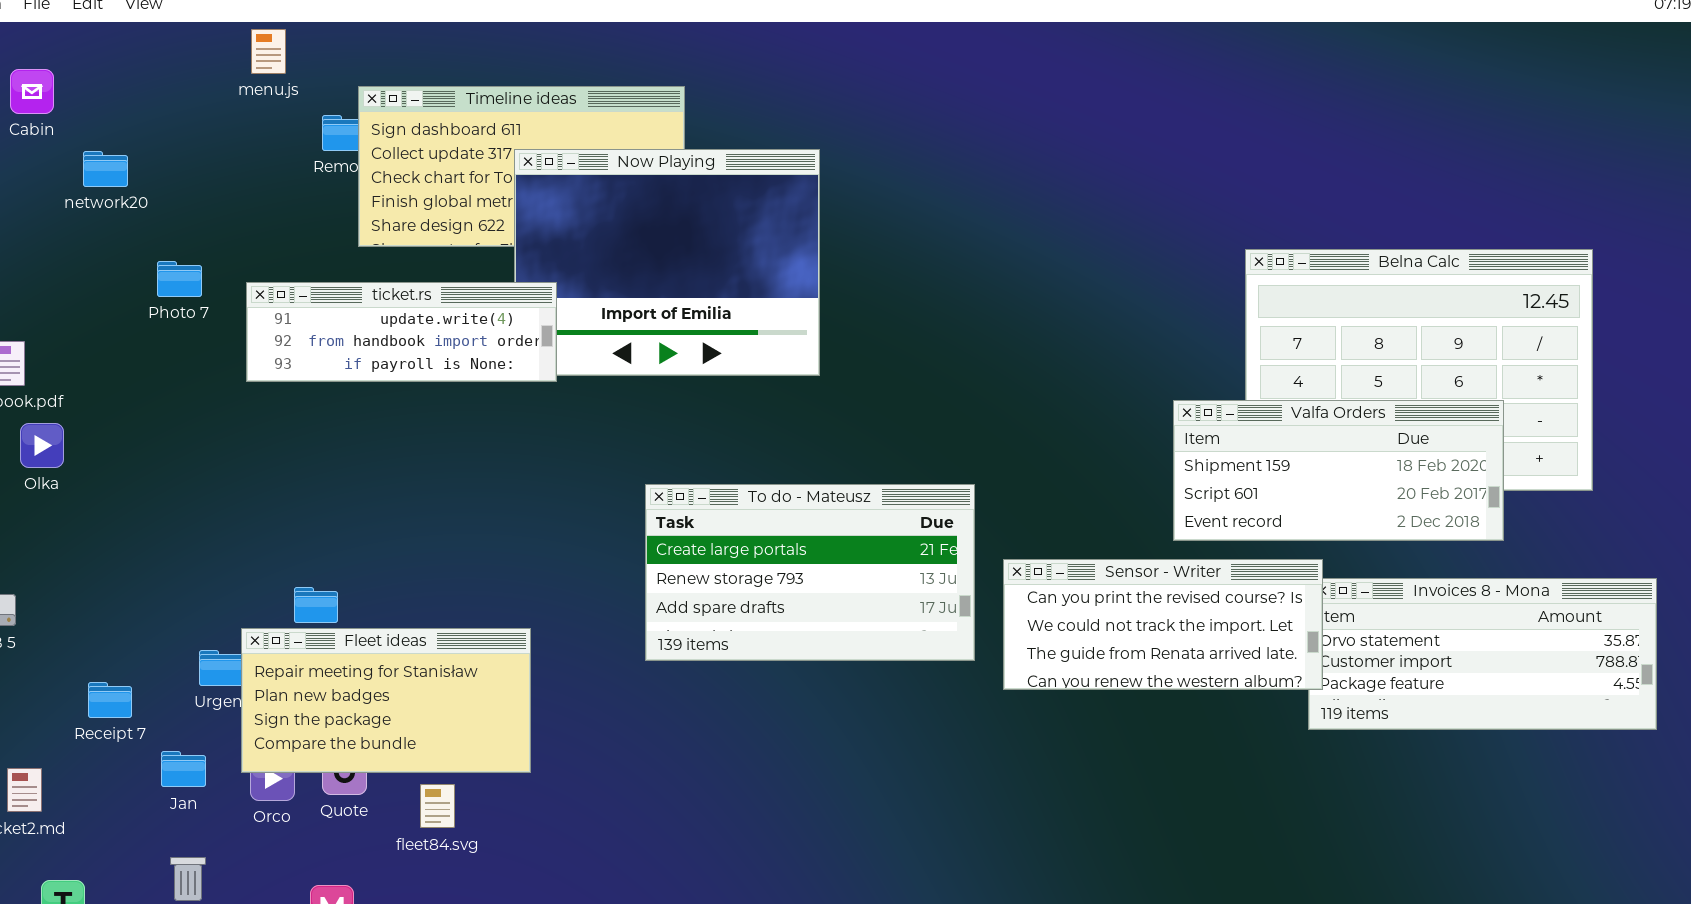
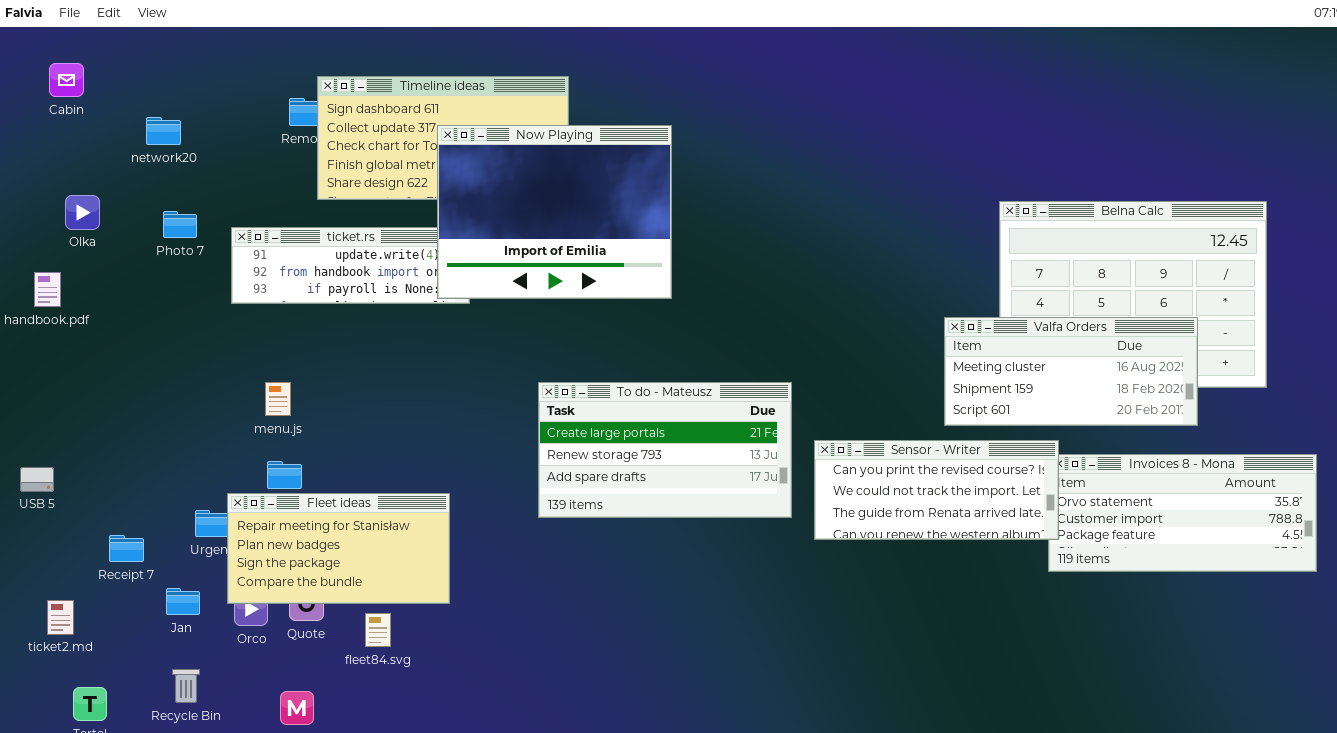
menu.js: [251,29,286,74] -> [265,382,291,416], moved
Now Playing: [514,149,820,376] -> [437,125,672,299], raised
network20: [83,151,128,187] -> [146,117,181,145], moved
Valfa Orders: [1173,400,1504,541] -> [944,317,1198,426], scrolled up 1 row
Olka: [20,423,64,468] -> [65,195,100,230], moved

